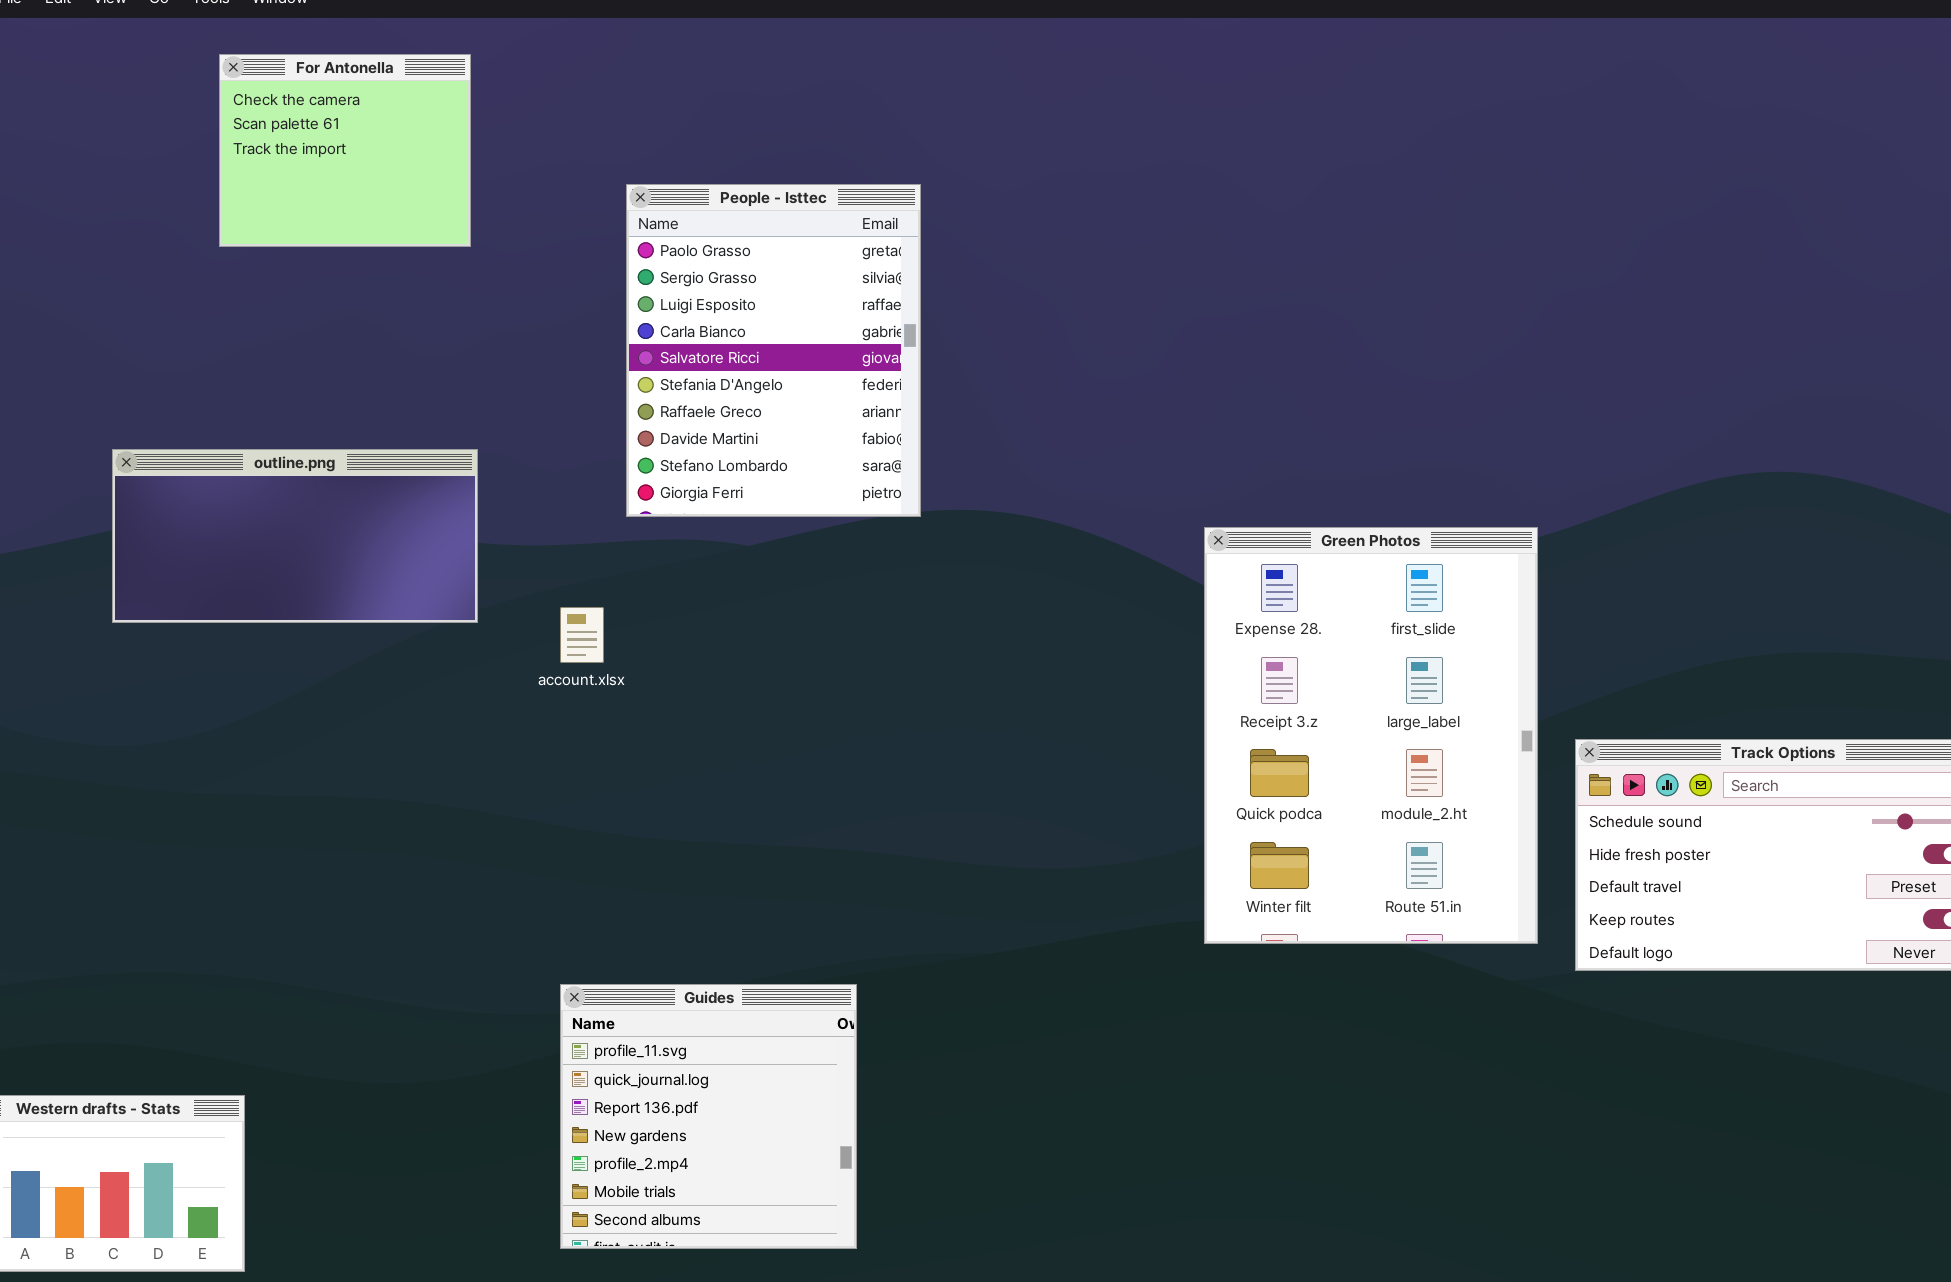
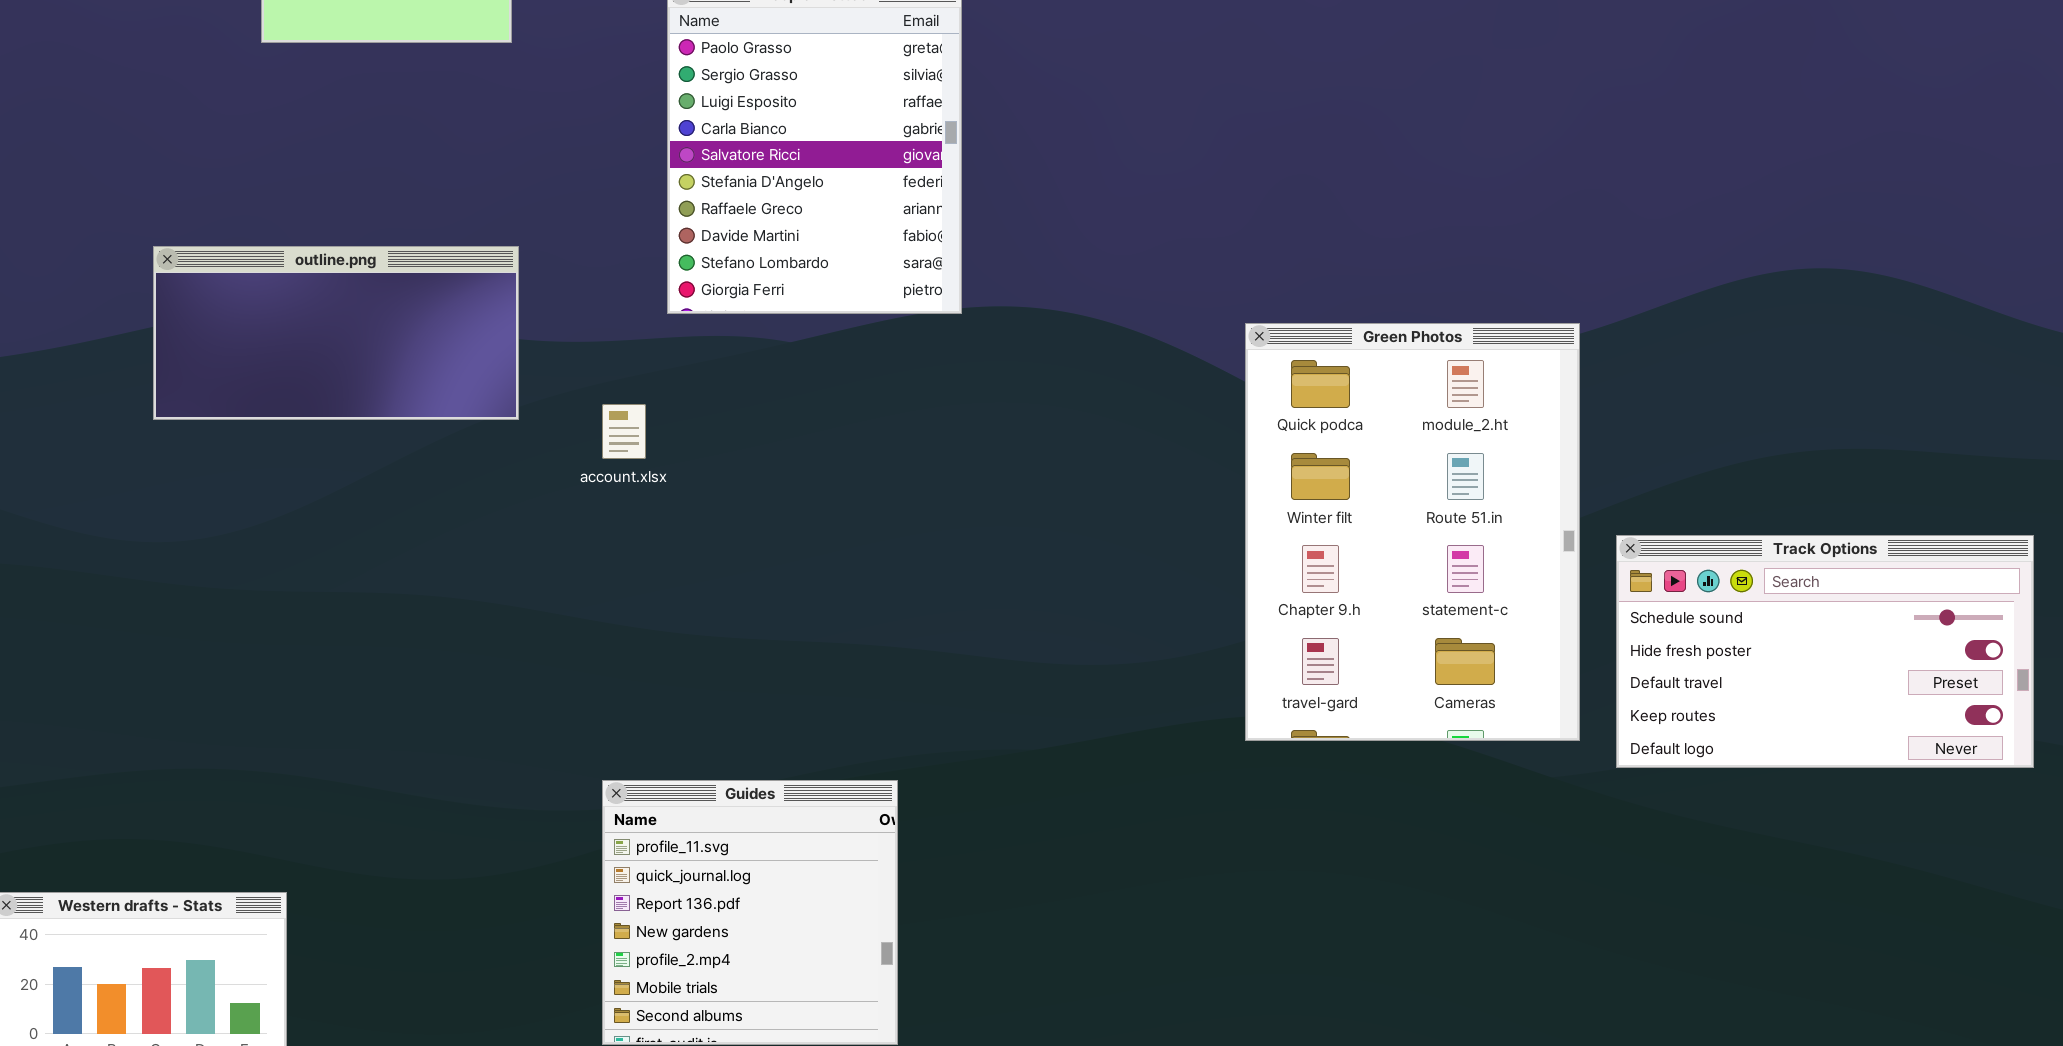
Green Photos: [1204,527,1538,944] -> [1245,323,1580,741], scrolled down 2 rows

